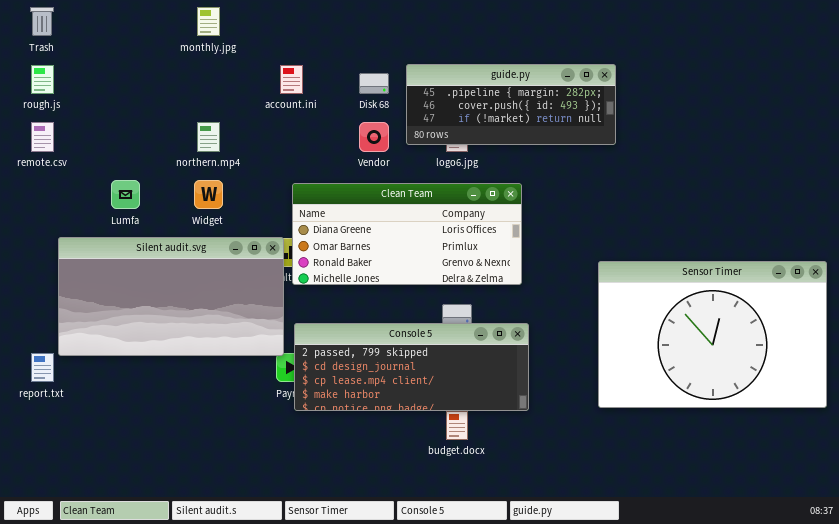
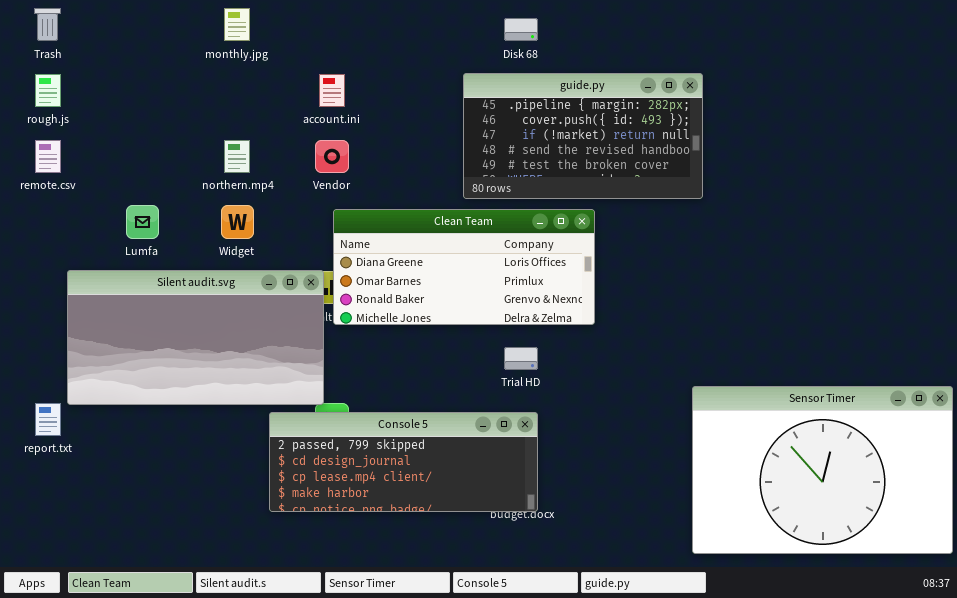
guide.py: [406,64,616,145] -> [463,73,703,199], resized
Disk 68: [359,73,389,94] -> [504,18,538,41], moved
Vendor: [359,122,389,152] -> [315,140,349,173], moved
Sensor Timer: [598,261,827,408] -> [692,386,953,554], moved
Console 5: [294,323,529,411] -> [269,412,538,512], moved

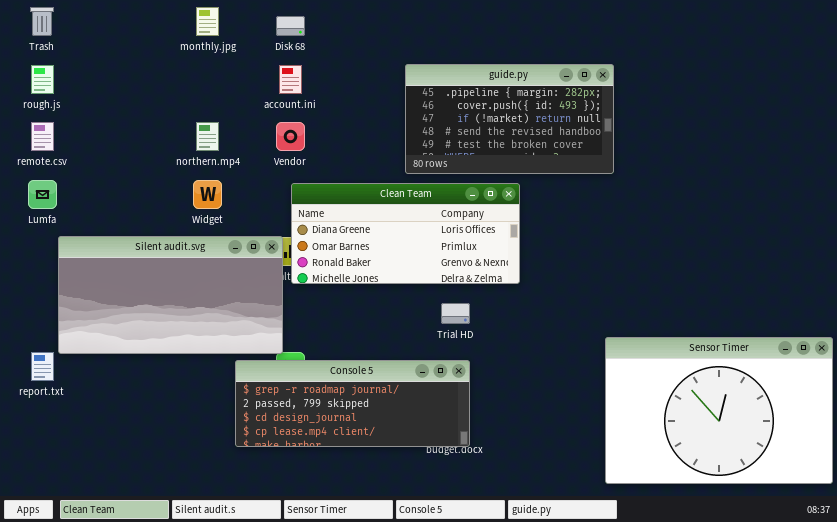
Disk 68: [504,18,538,41] -> [276,16,305,36], moved
Lumfa: [126,205,159,239] -> [28,180,57,209], moved
Console 5: [269,412,538,512] -> [235,360,470,447], scrolled up 1 row

